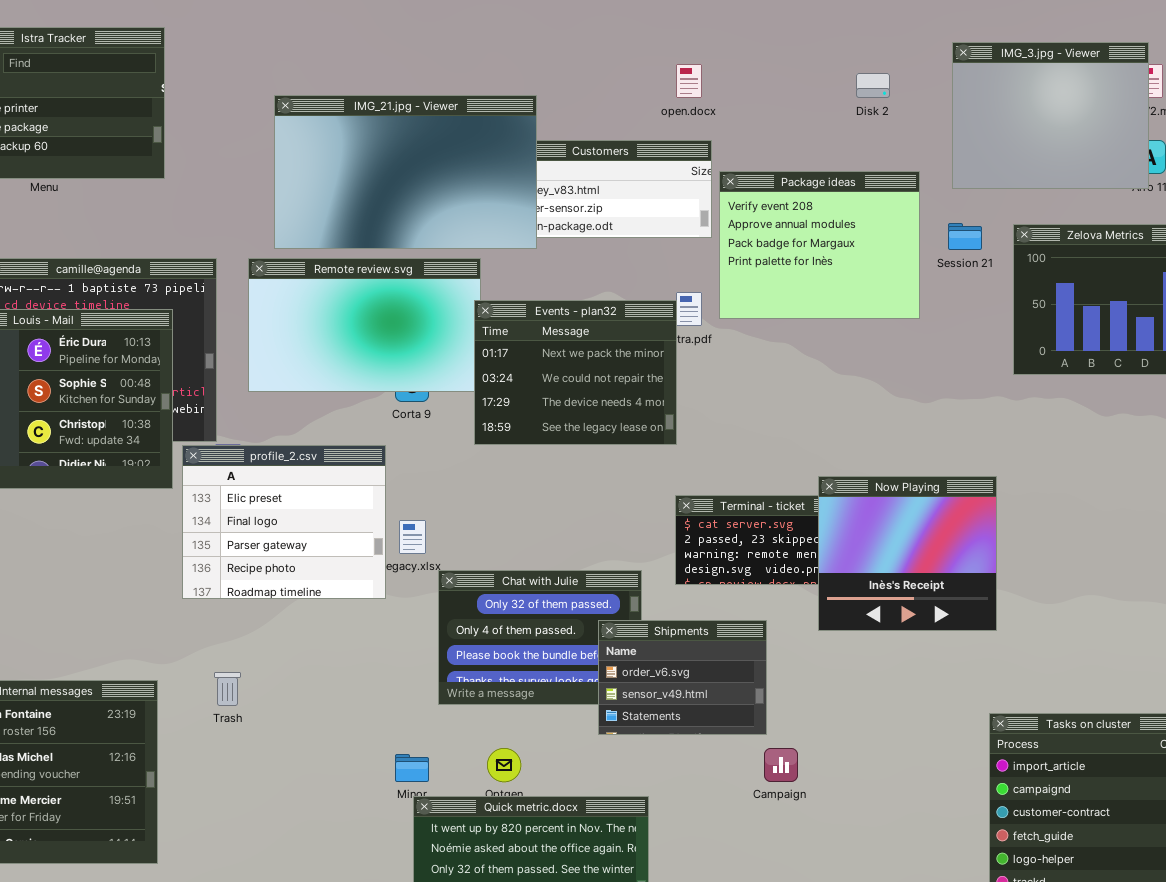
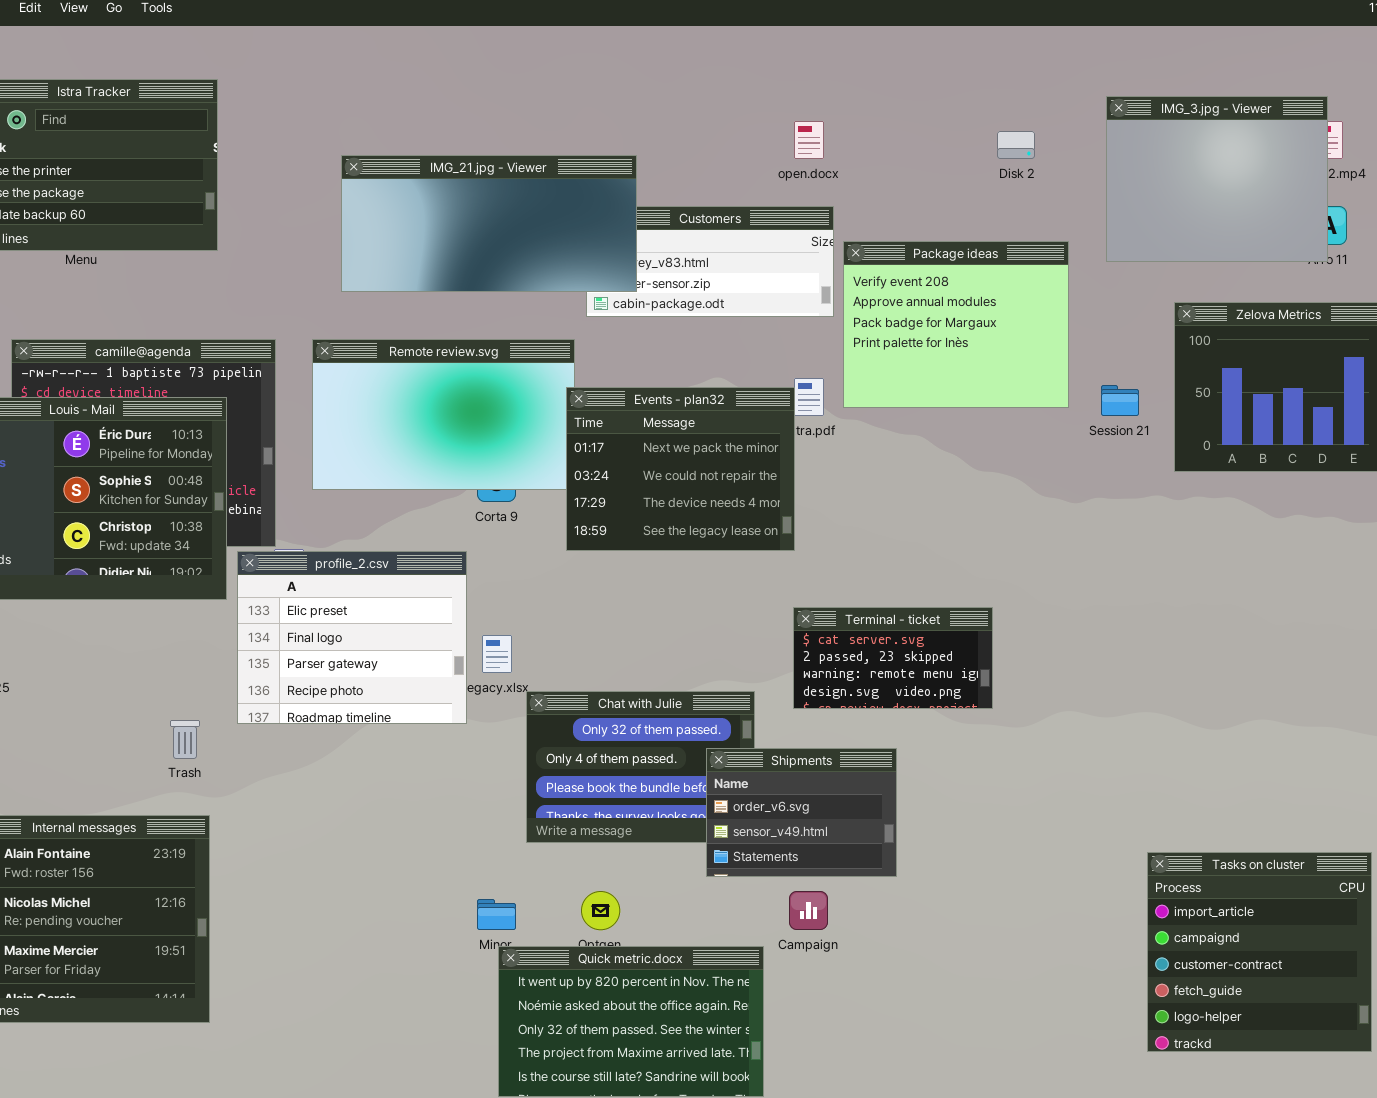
IMG_21.jpg - Viewer: [274,95,537,249] -> [341,155,637,292], resized
Session 21: [948,223,982,250] -> [1101,385,1139,416], moved
Now Playing: [818,476,997,631] -> none, closed
Trash: [214,672,241,706] -> [170,720,200,759], moved
Campaign: [764,748,798,782] -> [789,891,828,930], moved

